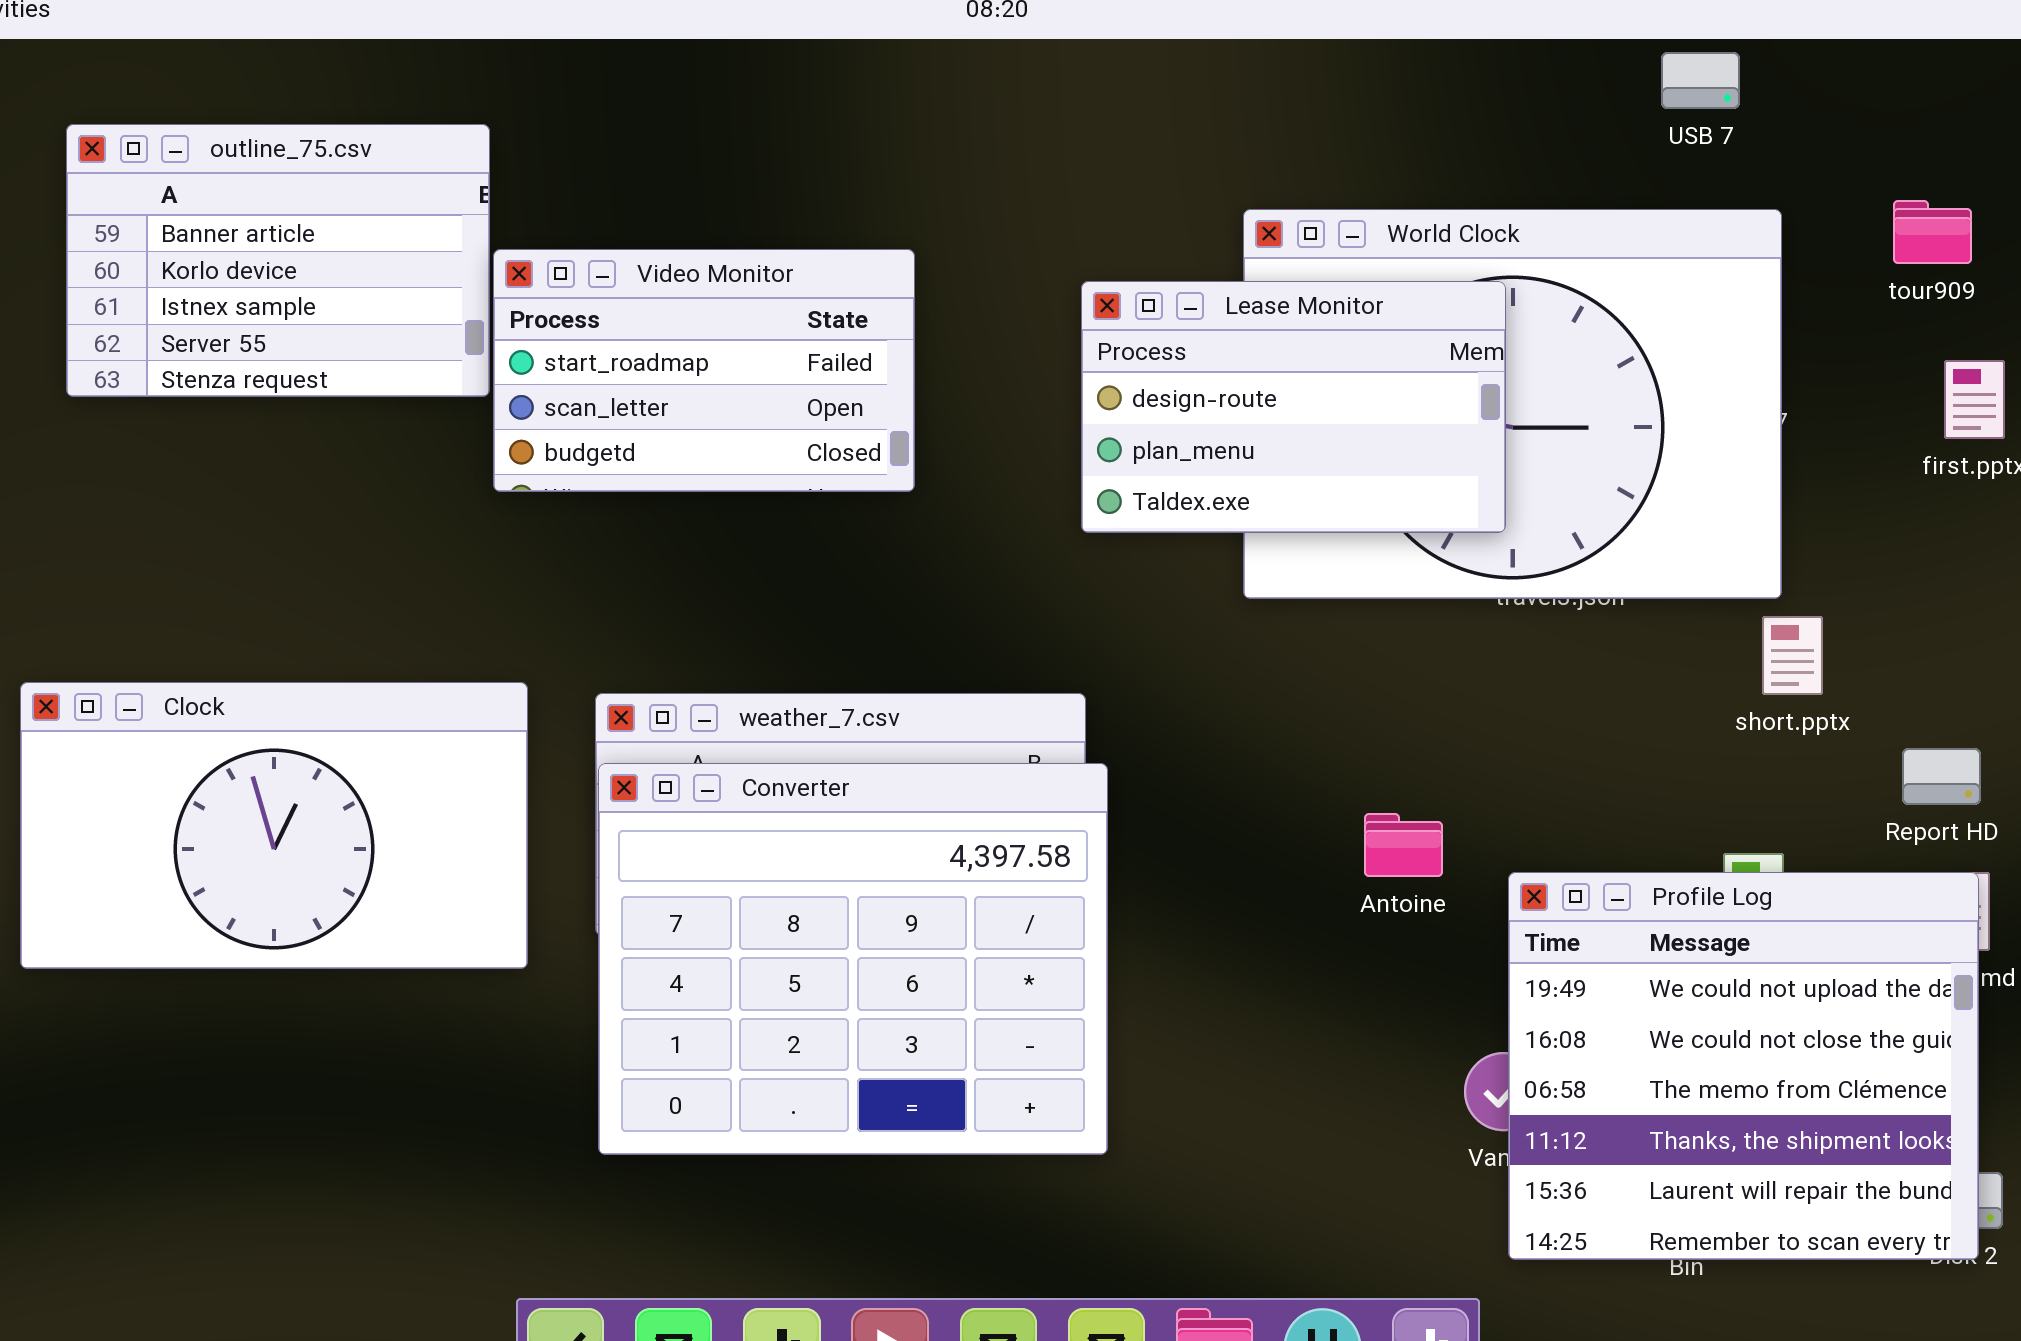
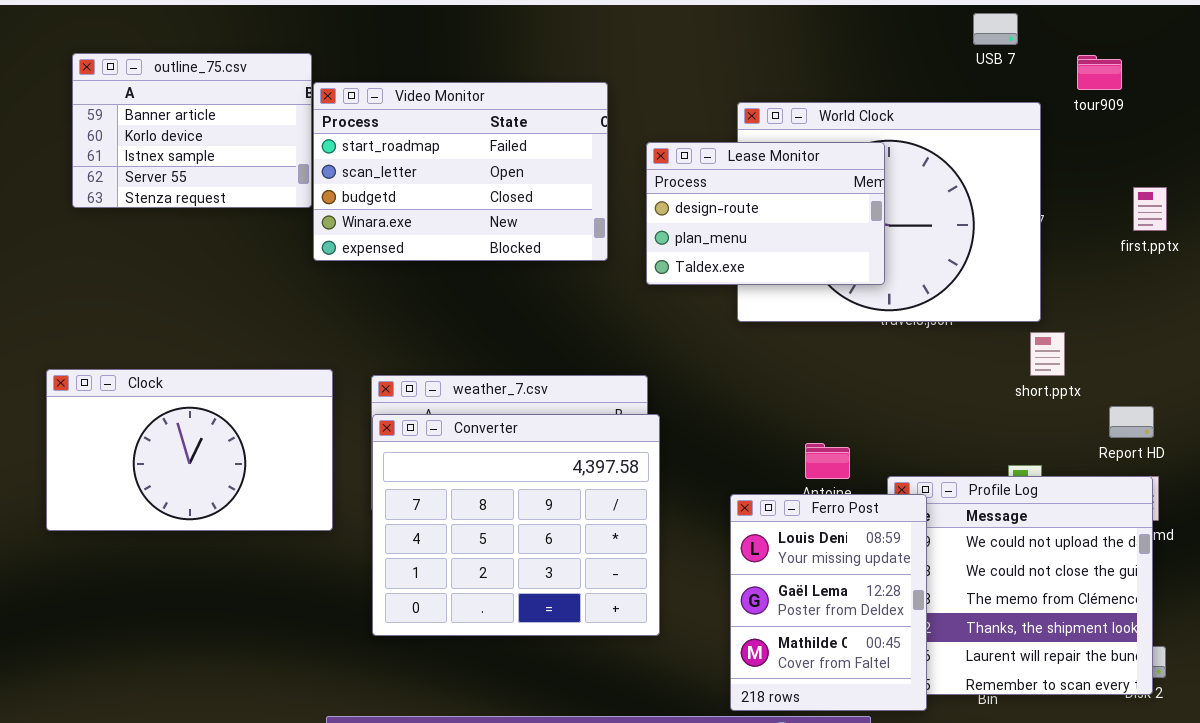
tour909: [1893,200,1972,264] -> [1077,55,1122,90], moved
Video Monitor: [493,249,915,492] -> [313,82,608,261], resized
Ferro Post: none -> [730,494,927,711], opened

